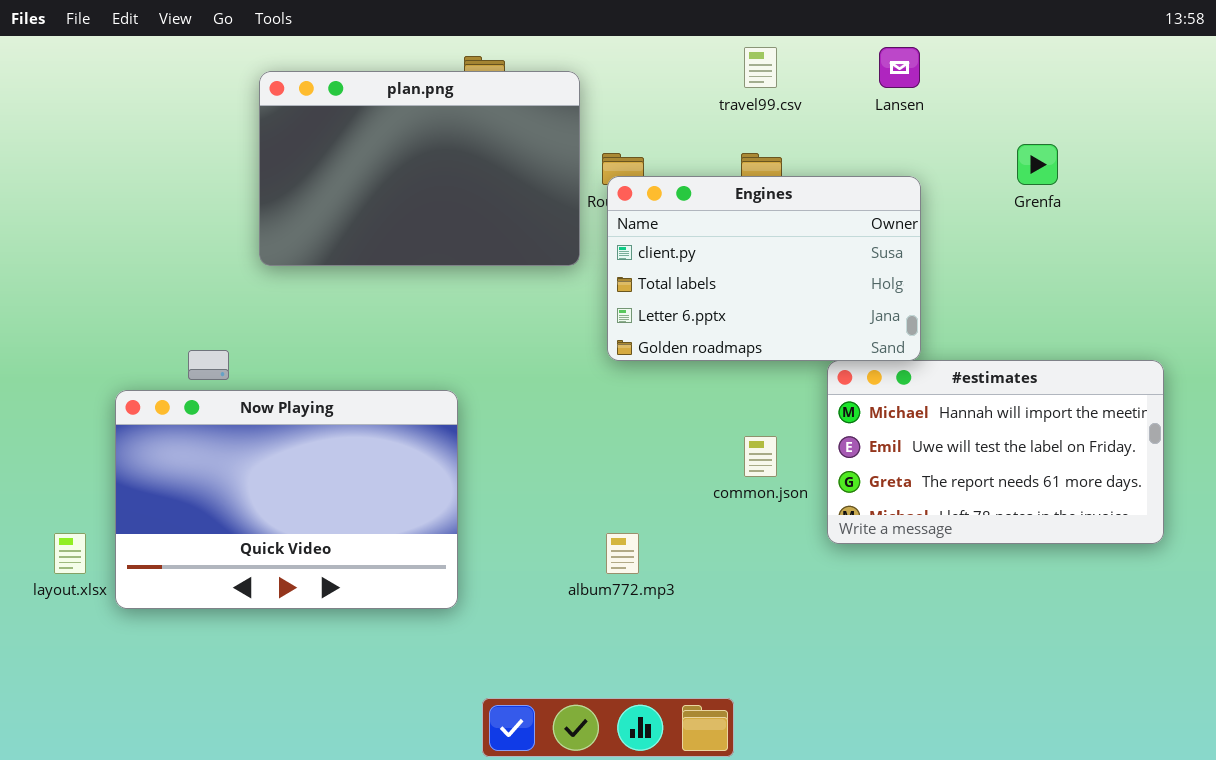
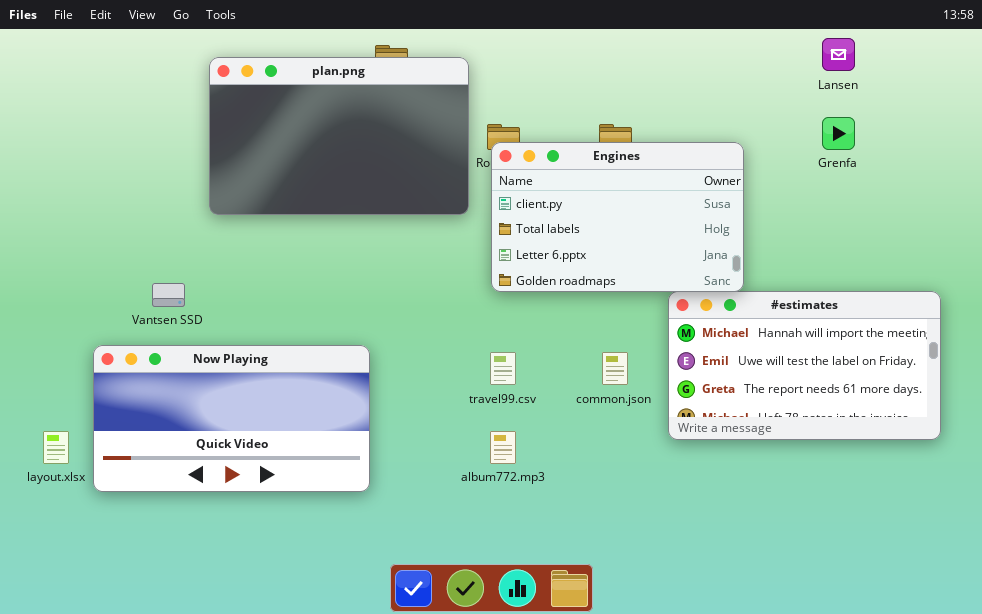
travel99.csv: [744,47,777,88] -> [490,352,516,385], moved
Lansen: [879,47,920,88] -> [822,38,855,71], moved
Now Playing: [115,390,458,609] -> [93,345,370,492], resized

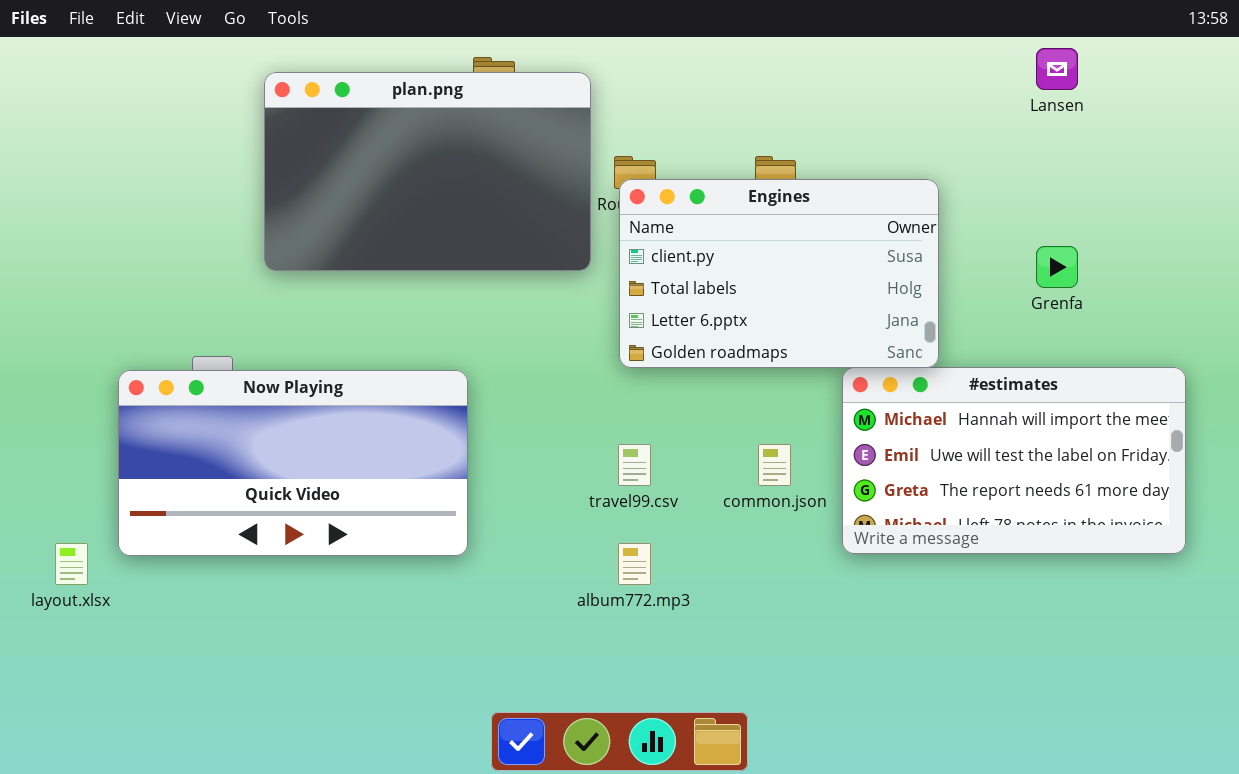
Grenfa: [822,117,855,150] -> [1036,246,1078,288], moved
Now Playing: [93,345,370,492] -> [118,370,468,556], moved

